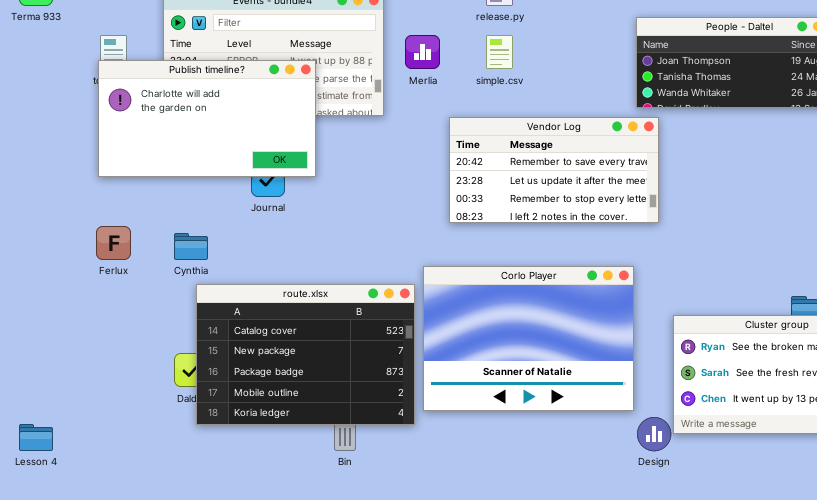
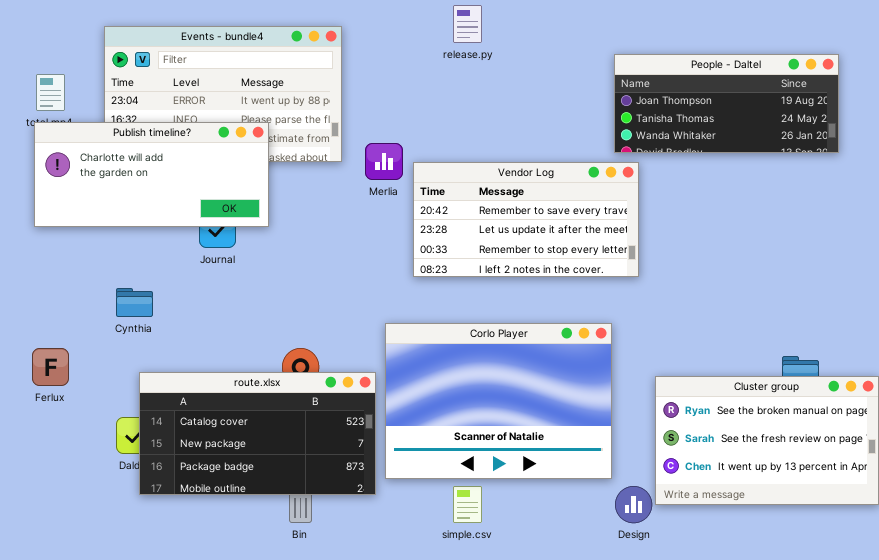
Merlia: [405,35,440,69] -> [365,143,403,180], moved
simple.csv: [486,35,513,69] -> [453,486,482,523], moved
Publish timeline?: [98,60,316,177] -> [34,122,269,227], resized
Ferlux: [96,226,131,260] -> [32,348,69,386], moved
route.xlsx: [196,284,415,425] -> [139,372,376,495], resized

